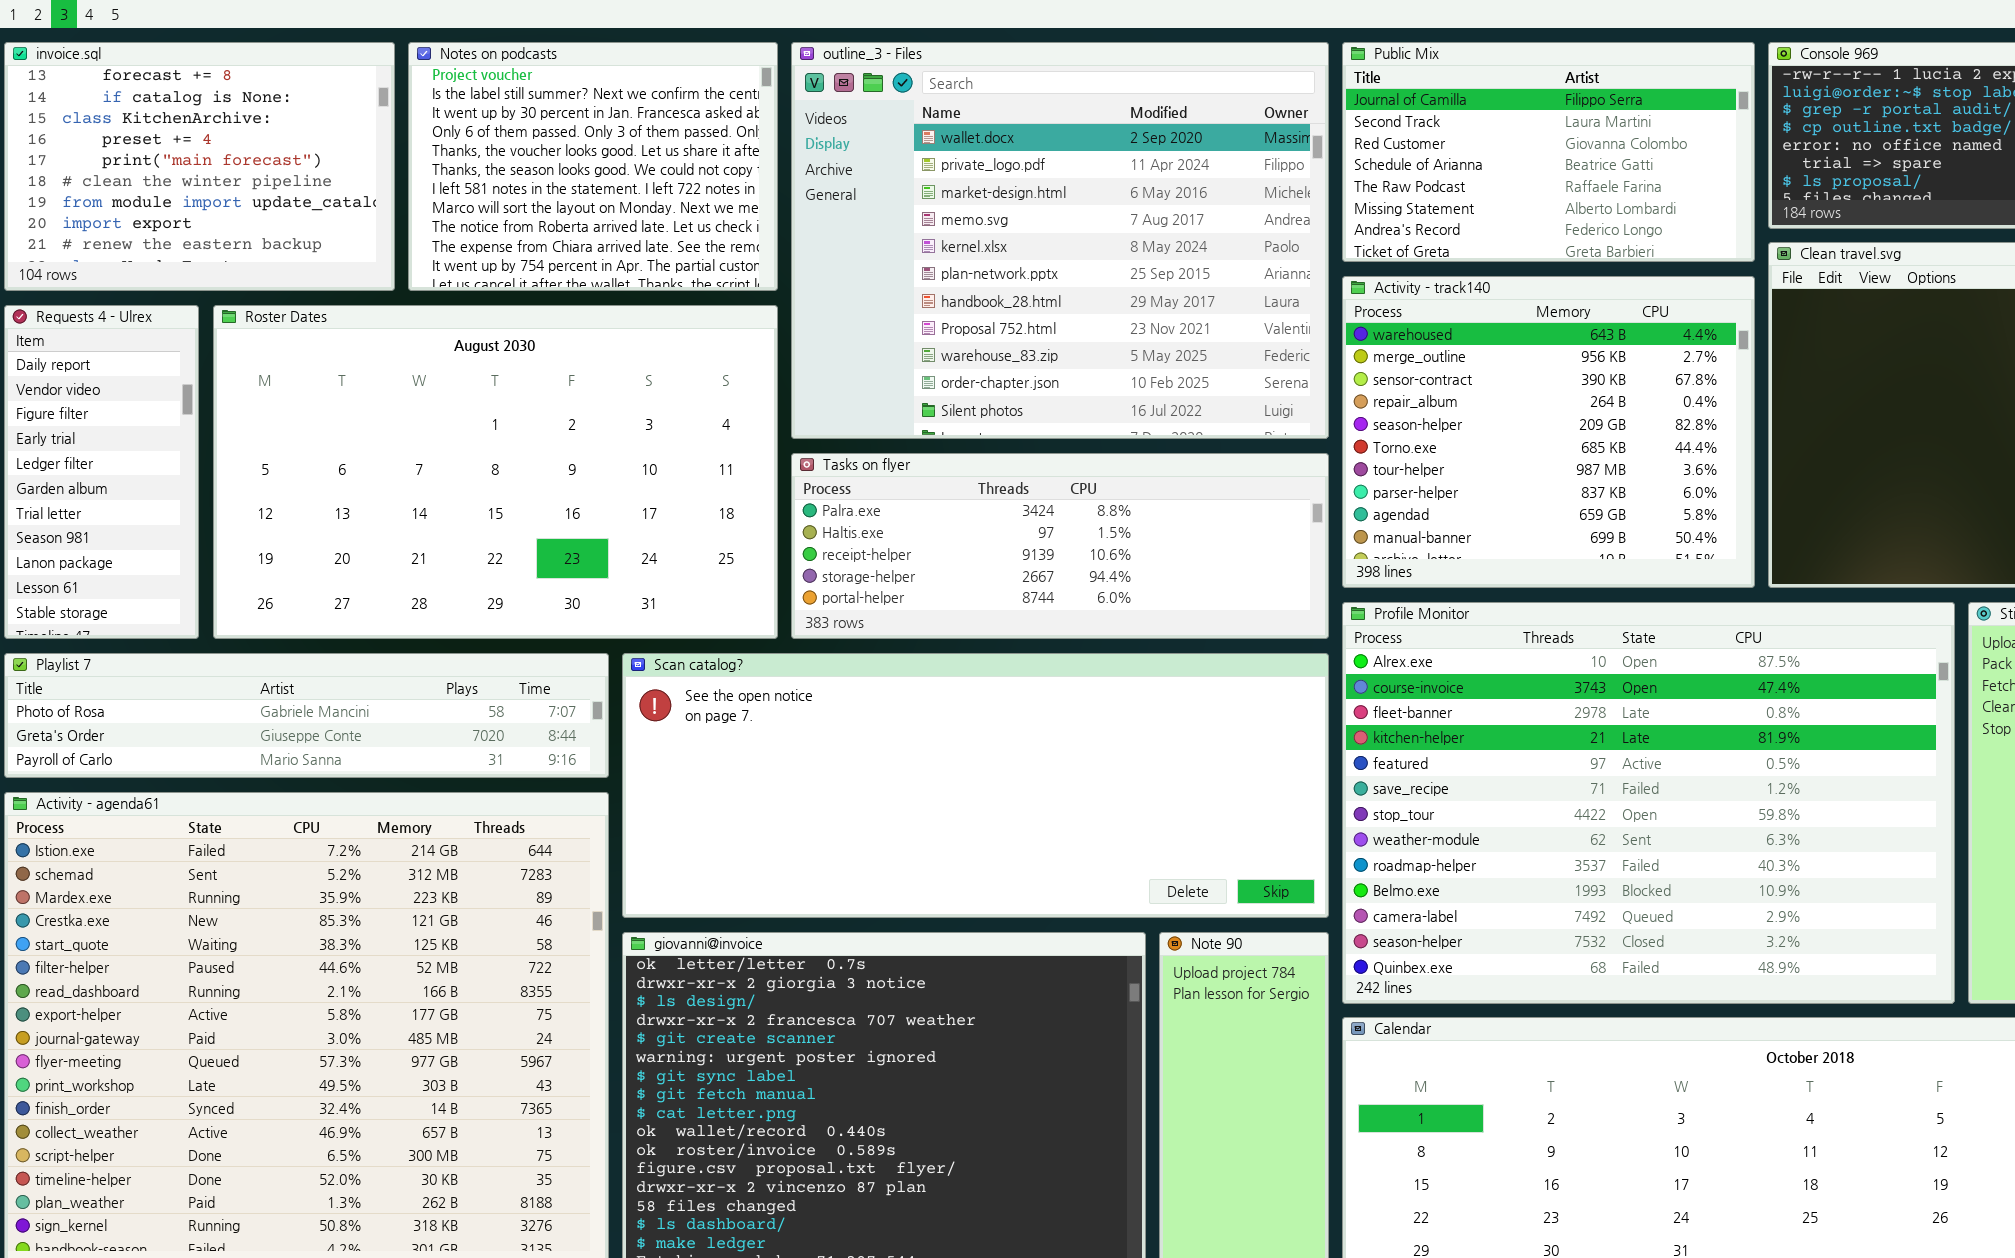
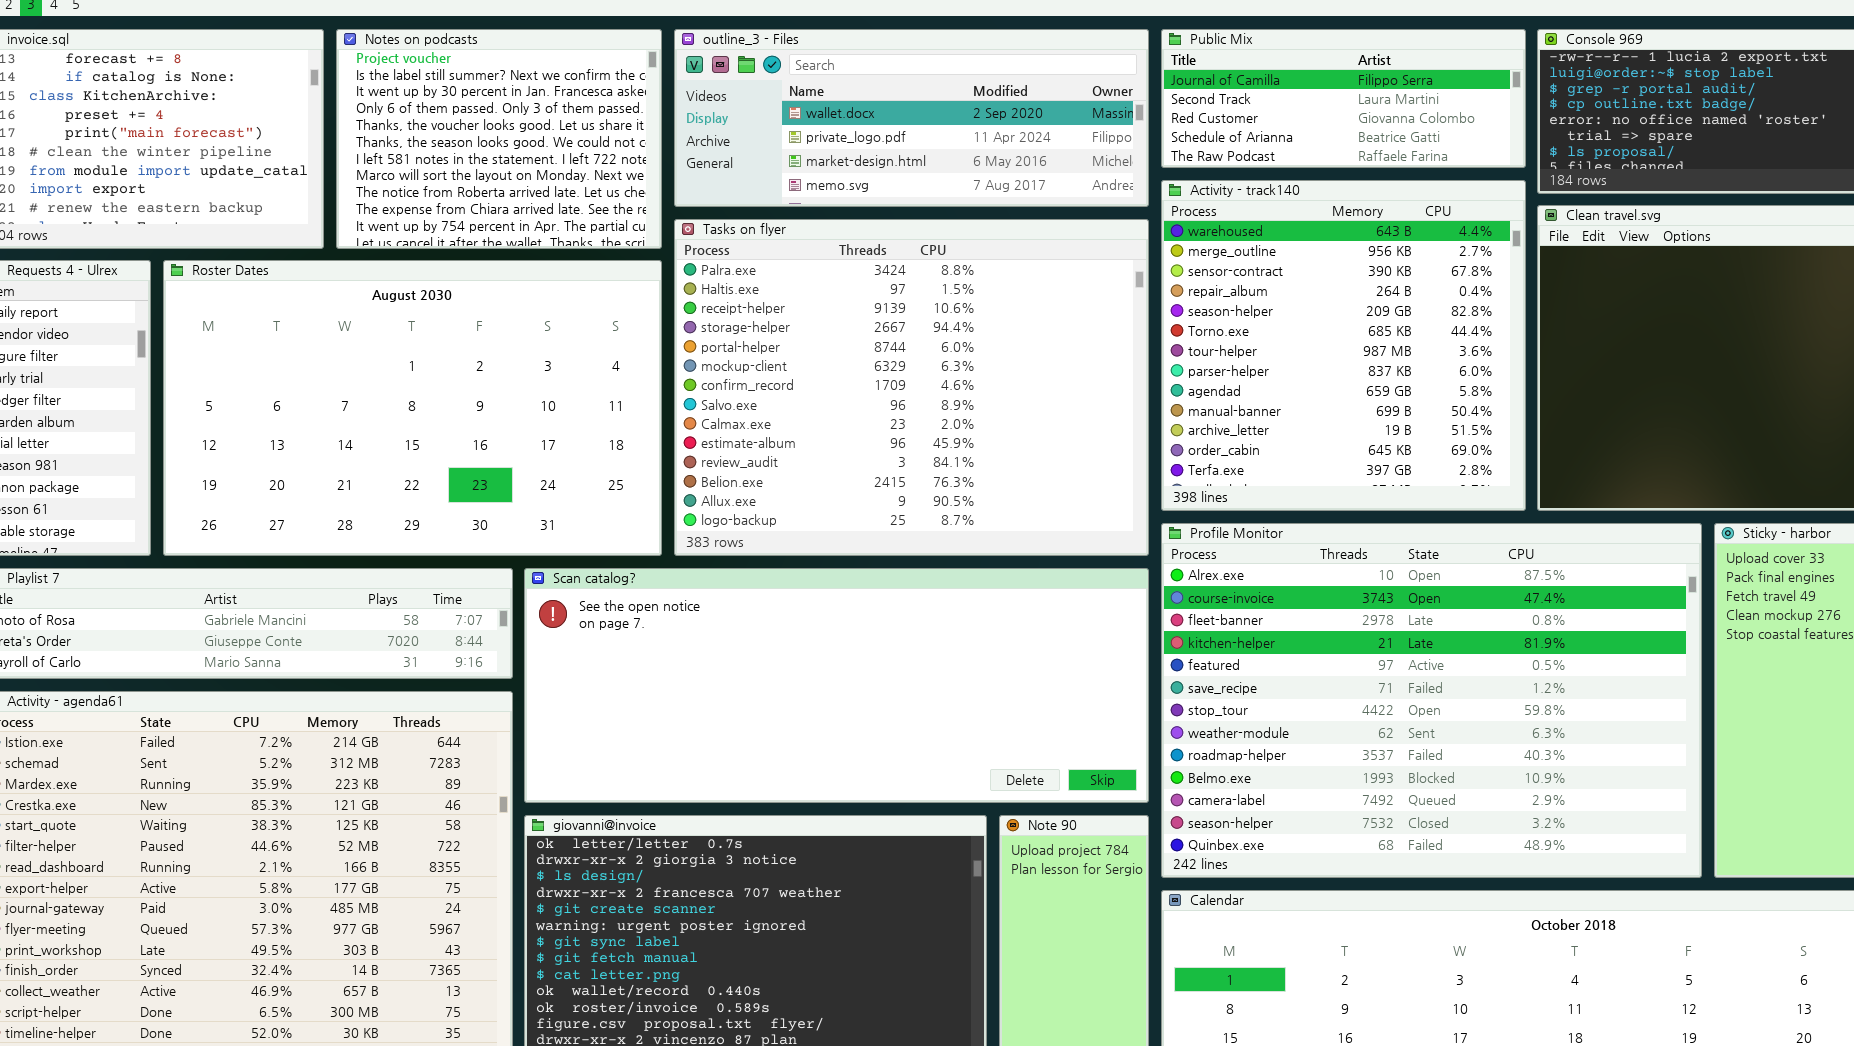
outline_3 - Files: [791,42,1329,439] -> [674,29,1149,207], resized
Public Mix: [1342,42,1755,262] -> [1161,29,1526,168], resized
Activity - track140: [1342,276,1755,588] -> [1161,180,1526,511], resized
Tasks on flyer: [791,453,1329,639] -> [674,219,1149,556], resized

